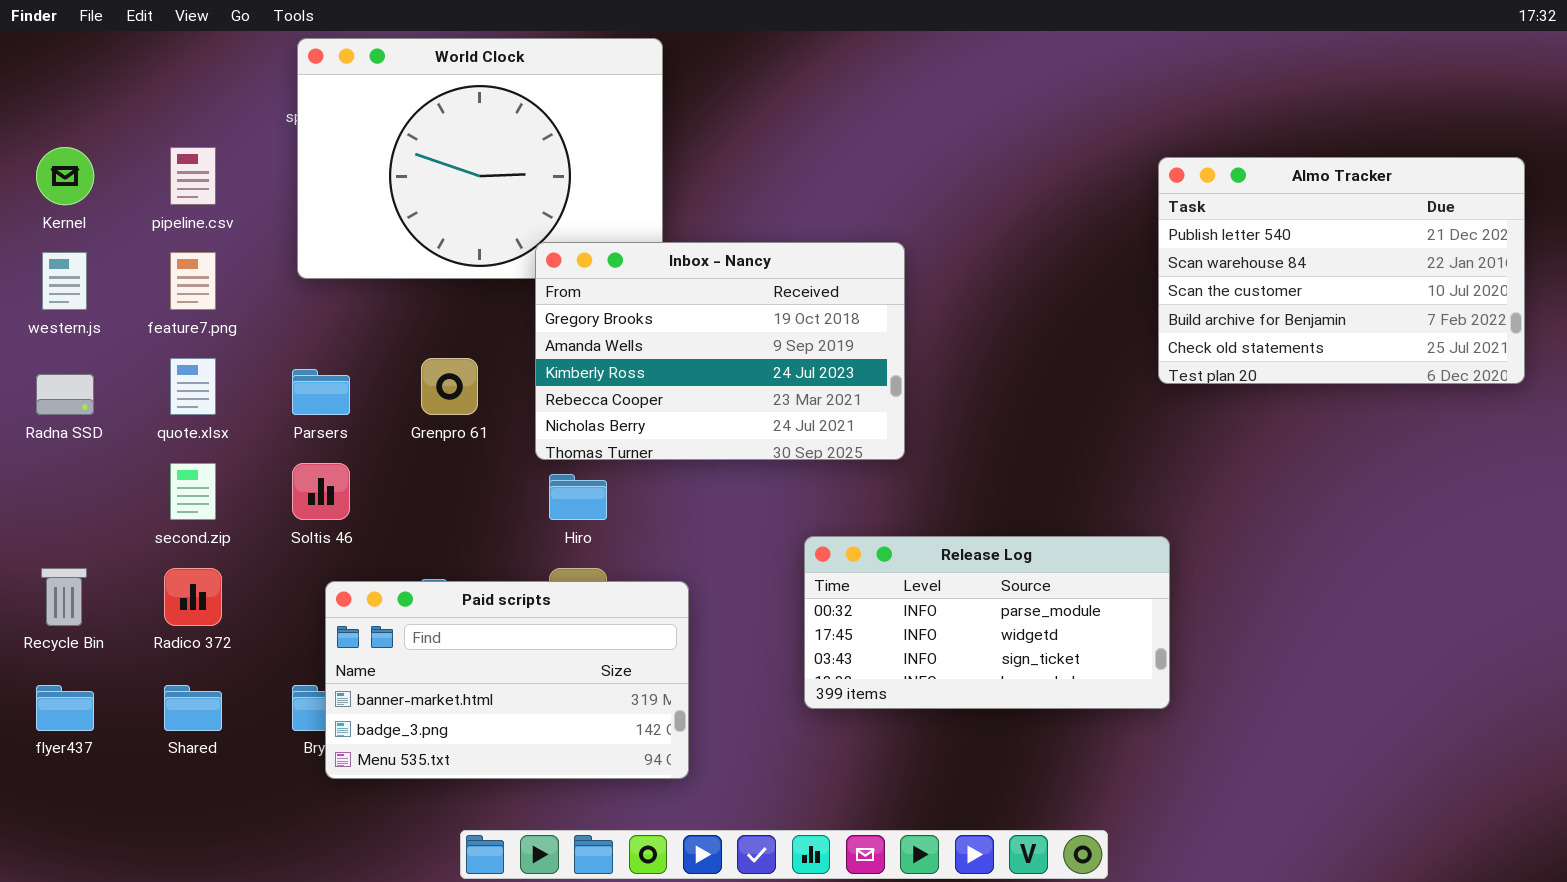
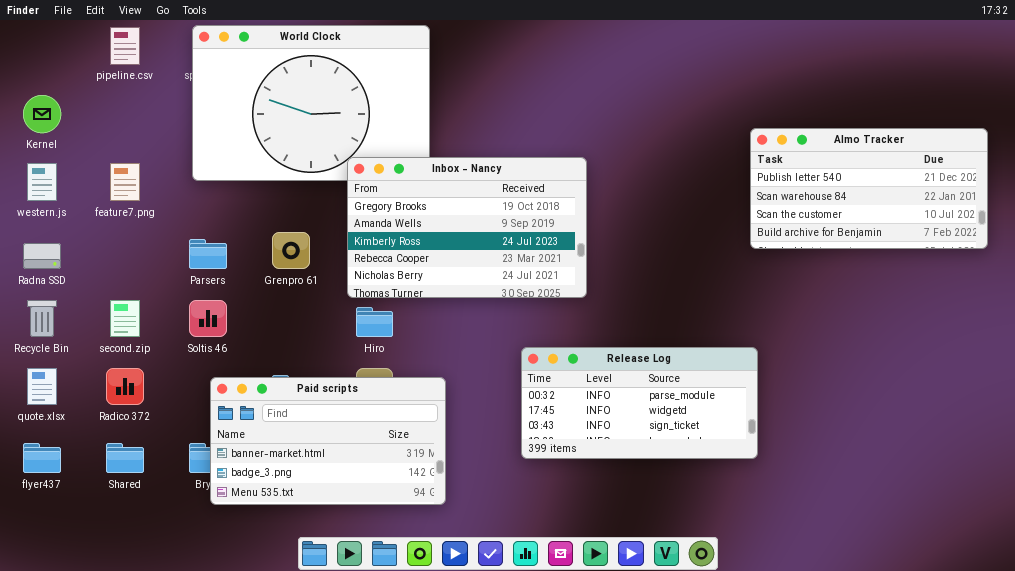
pipeline.csv: [170,147,216,205] -> [110,27,140,65], moved
Almo Tracker: [1158,157,1525,384] -> [750,128,988,249], resized
quote.xlsx: [170,358,216,415] -> [27,368,57,405], moved
Recycle Bin: [41,568,87,626] -> [27,300,57,337], moved

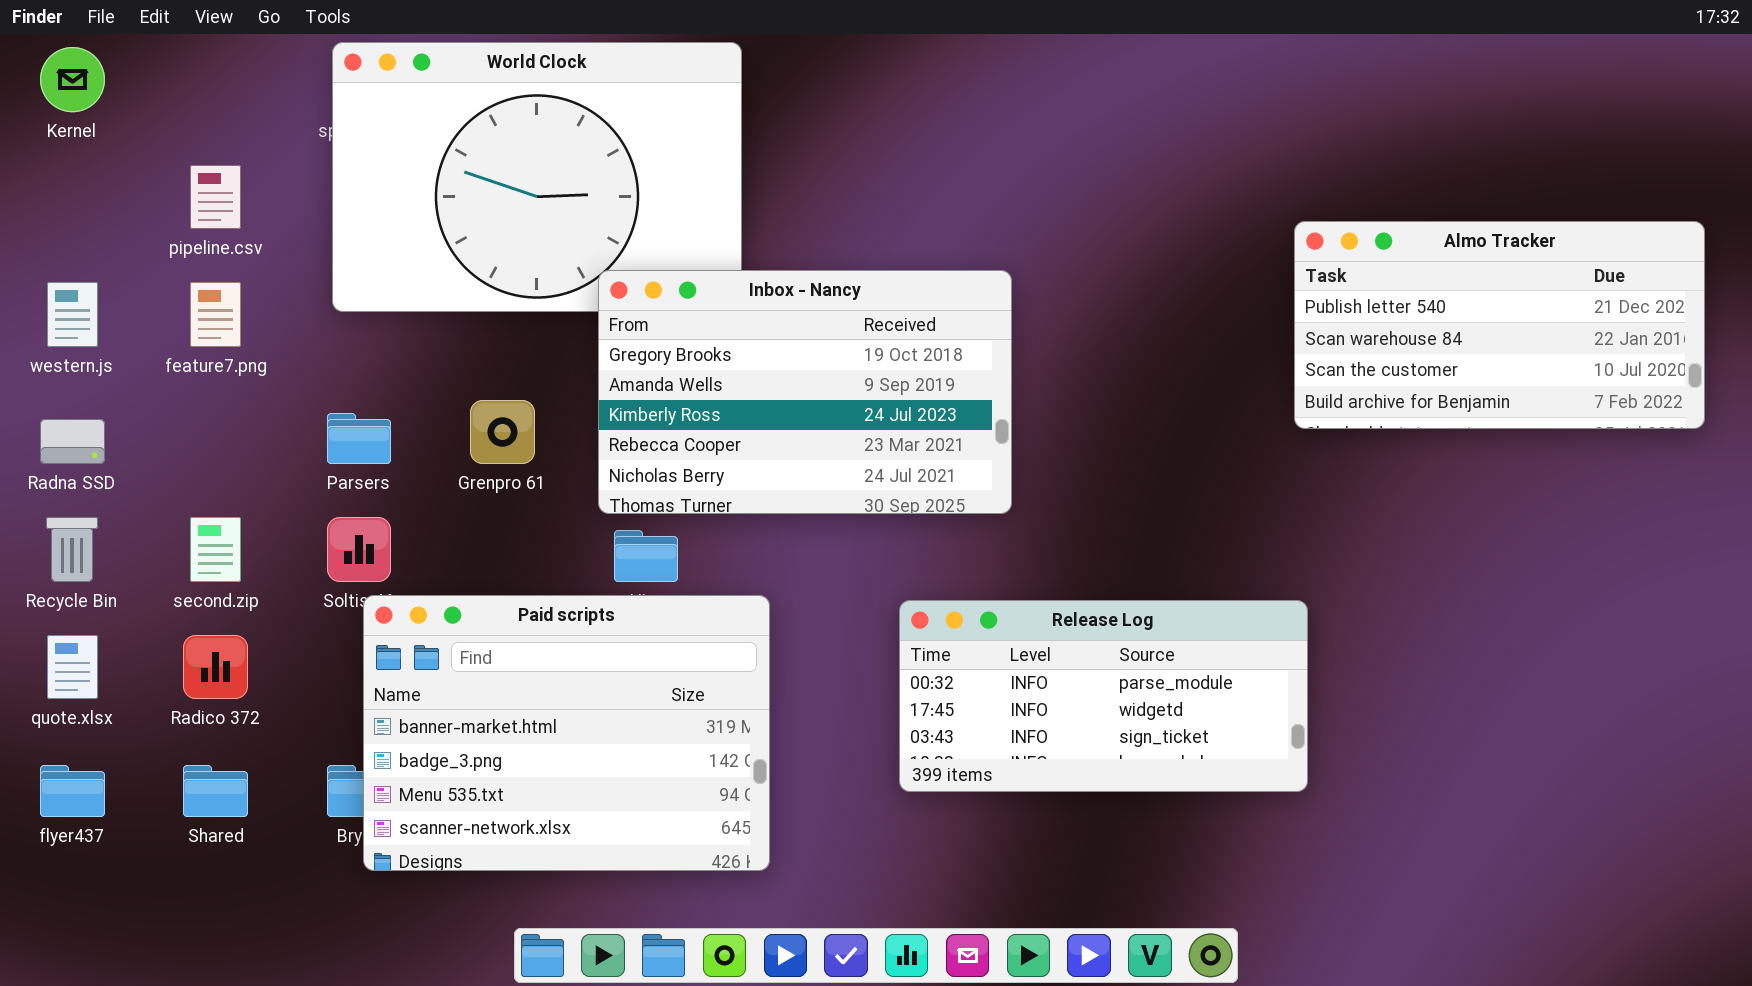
pipeline.csv: [110,27,140,65] -> [190,165,241,229], moved
Kernel: [23,95,61,133] -> [40,47,105,112], moved
Paid scripts: [210,377,446,505] -> [363,595,770,871], resized

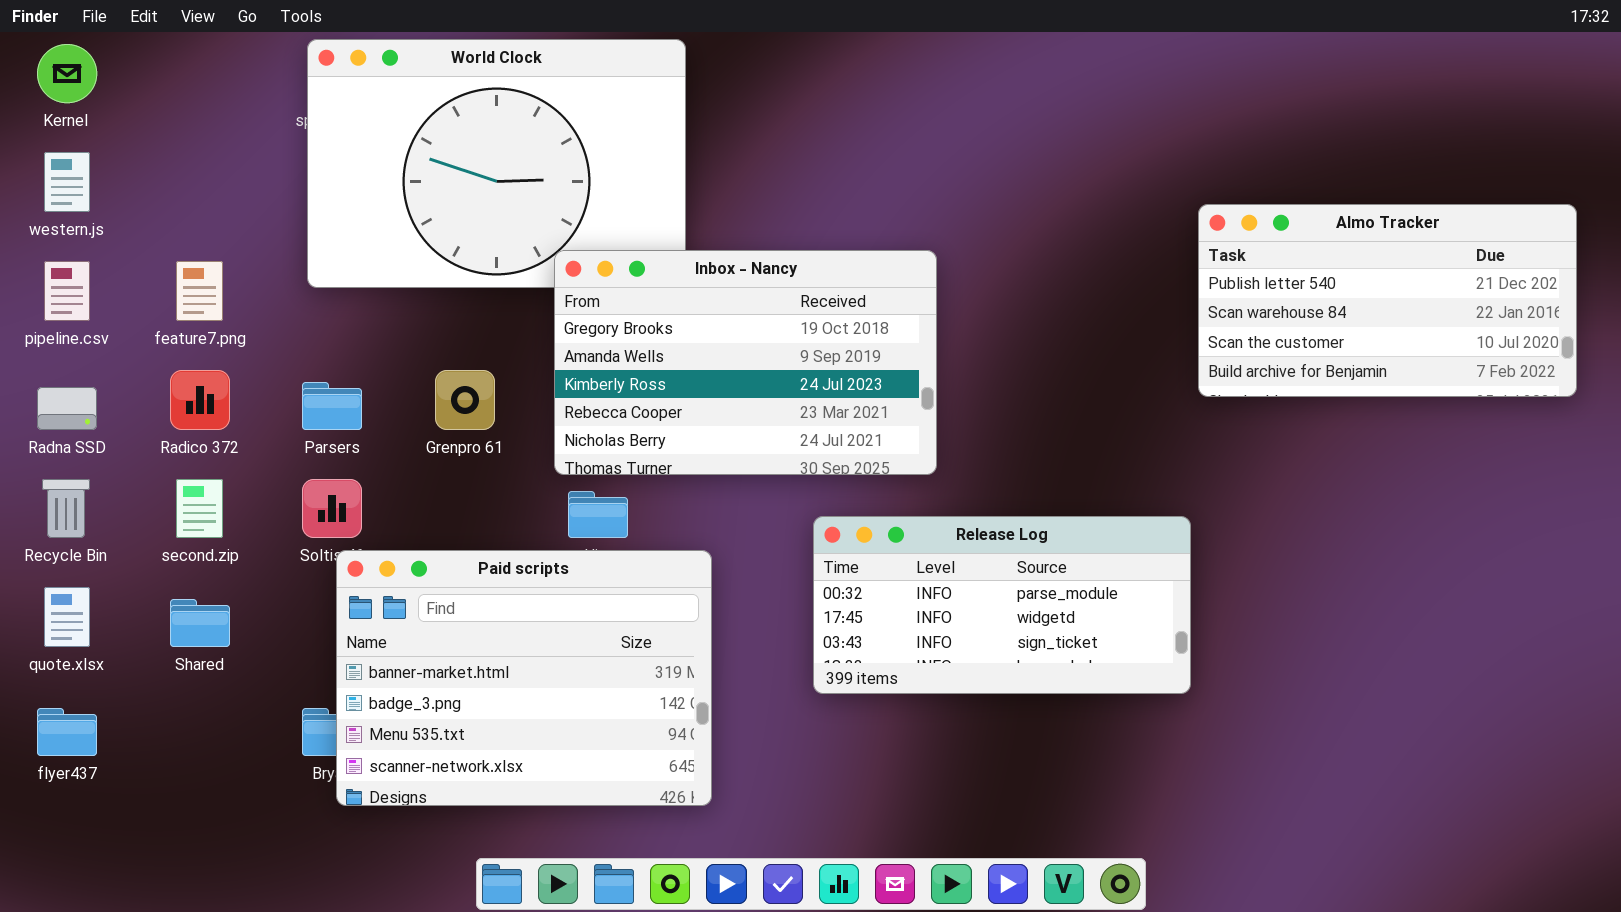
pipeline.csv: [190,165,241,229] -> [44,261,90,321], moved
western.js: [47,282,98,347] -> [44,152,90,212], moved
Release Log: [899,600,1308,792] -> [813,516,1191,694], moved
Radico 372: [183,635,248,699] -> [170,370,230,430], moved
Shared: [183,765,248,817] -> [170,599,230,647], moved

